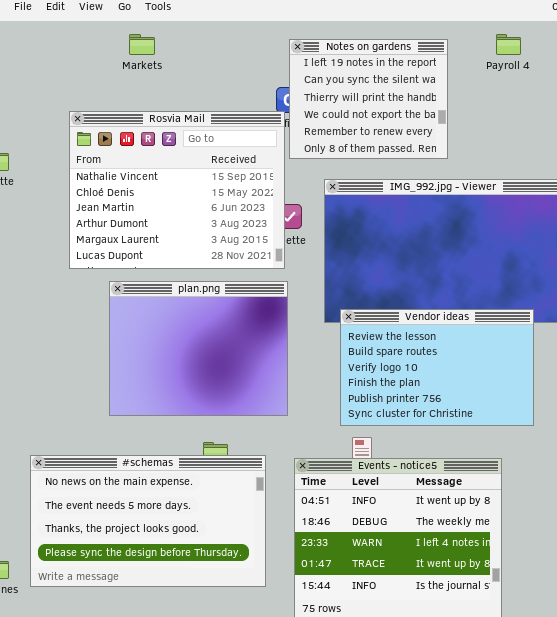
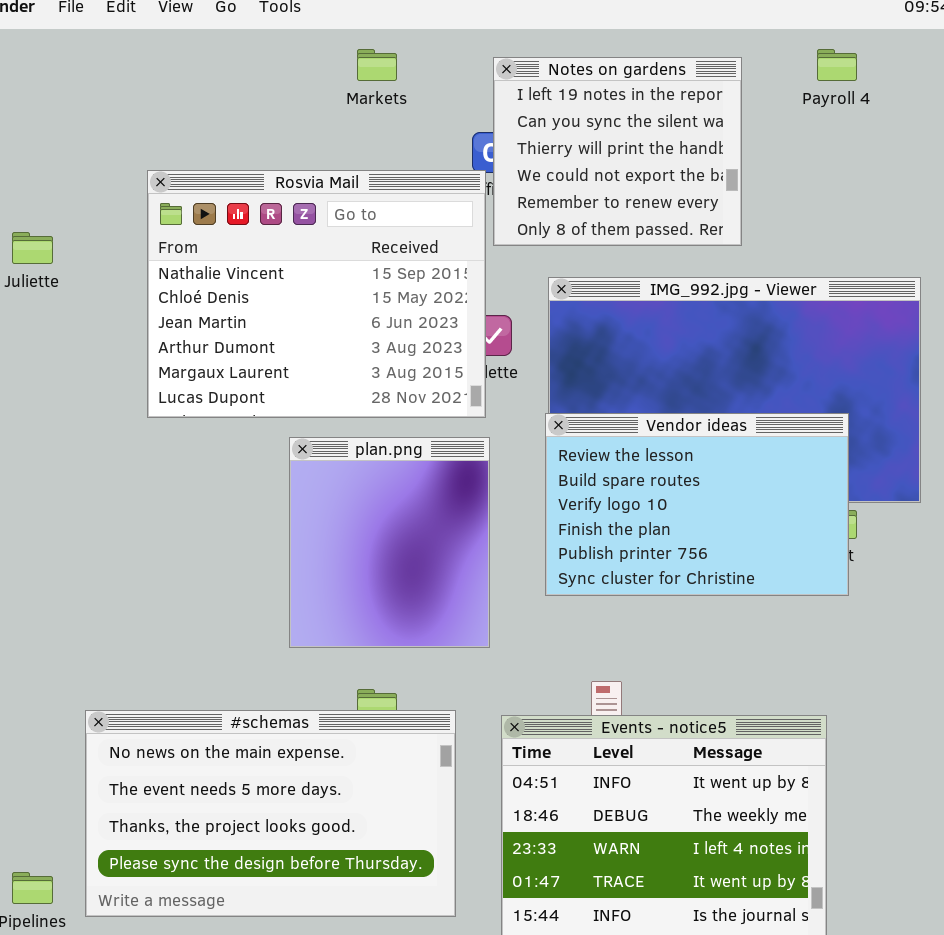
Markets: [129,34,155,55] -> [357,49,397,81], moved
plan.png: [109,281,288,416] -> [289,437,490,648], resized
Vendor ideas: [340,309,534,426] -> [545,413,849,596], moved

